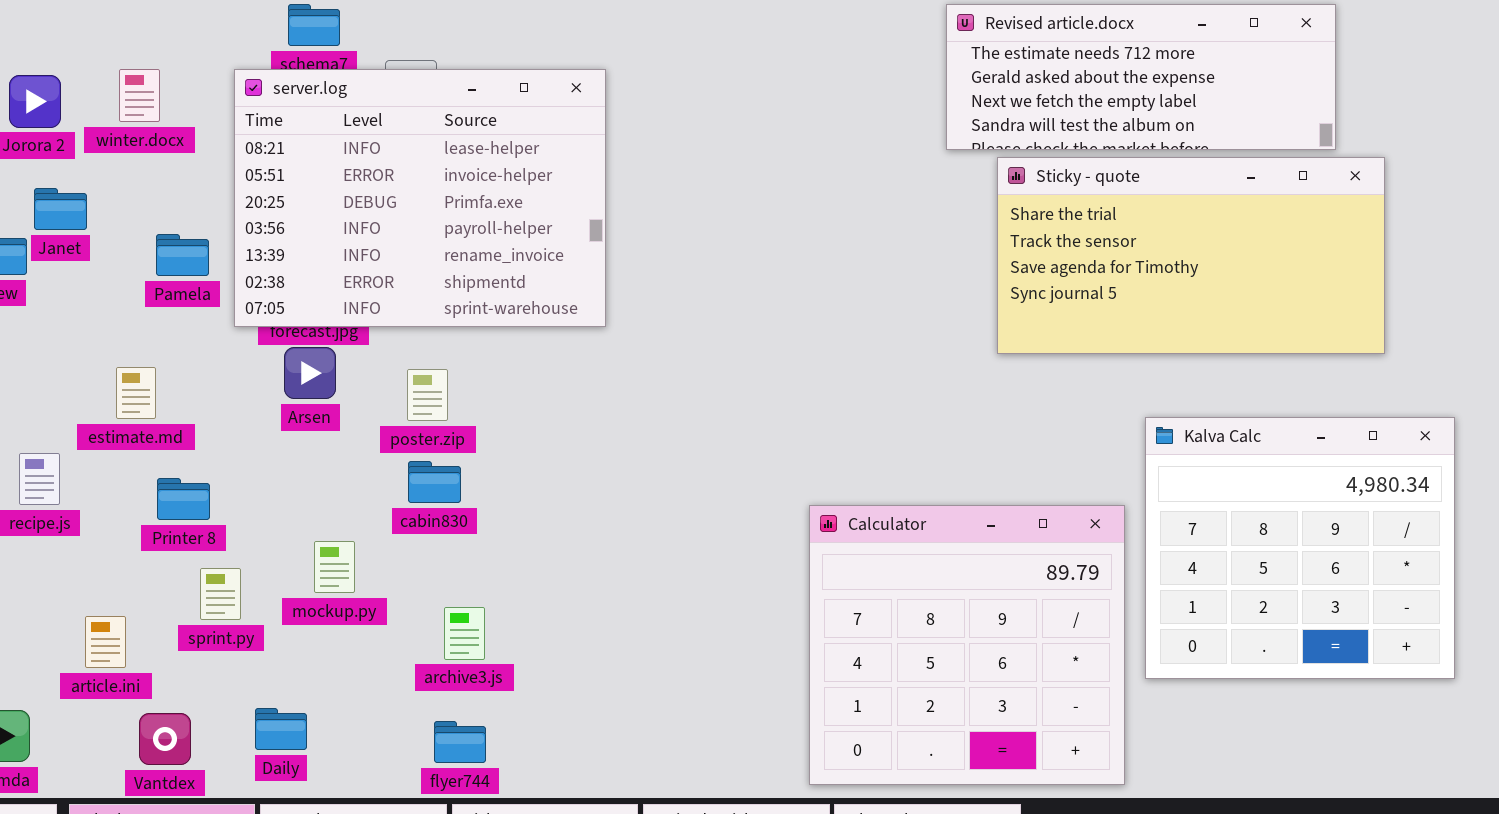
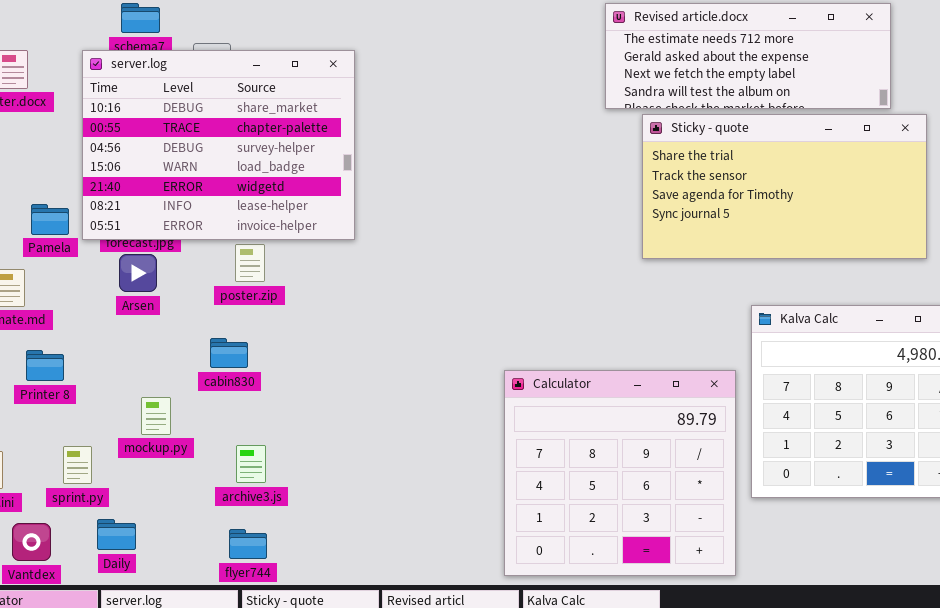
server.log: [234,69,606,327] -> [82,50,355,240], scrolled up 5 rows
Pamela: [156,234,209,276] -> [31,204,69,235], moved
poster.zip: [407,369,448,421] -> [235,244,265,282], moved
sprint.py: [200,568,241,620] -> [63,446,92,484], moved

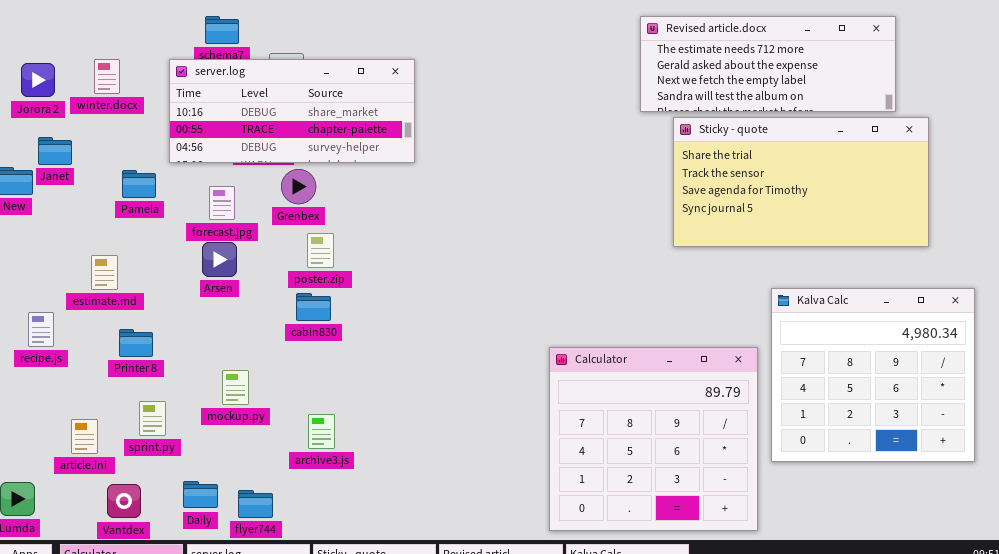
server.log: [82,50,355,240] -> [169,59,415,163], resized
Pamela: [31,204,69,235] -> [122,170,156,198], moved
cabin830: [210,338,248,368] -> [296,293,331,321], moved
sprint.py: [63,446,92,484] -> [139,401,166,436], moved
flyer744: [229,529,267,559] -> [238,490,273,518], moved

